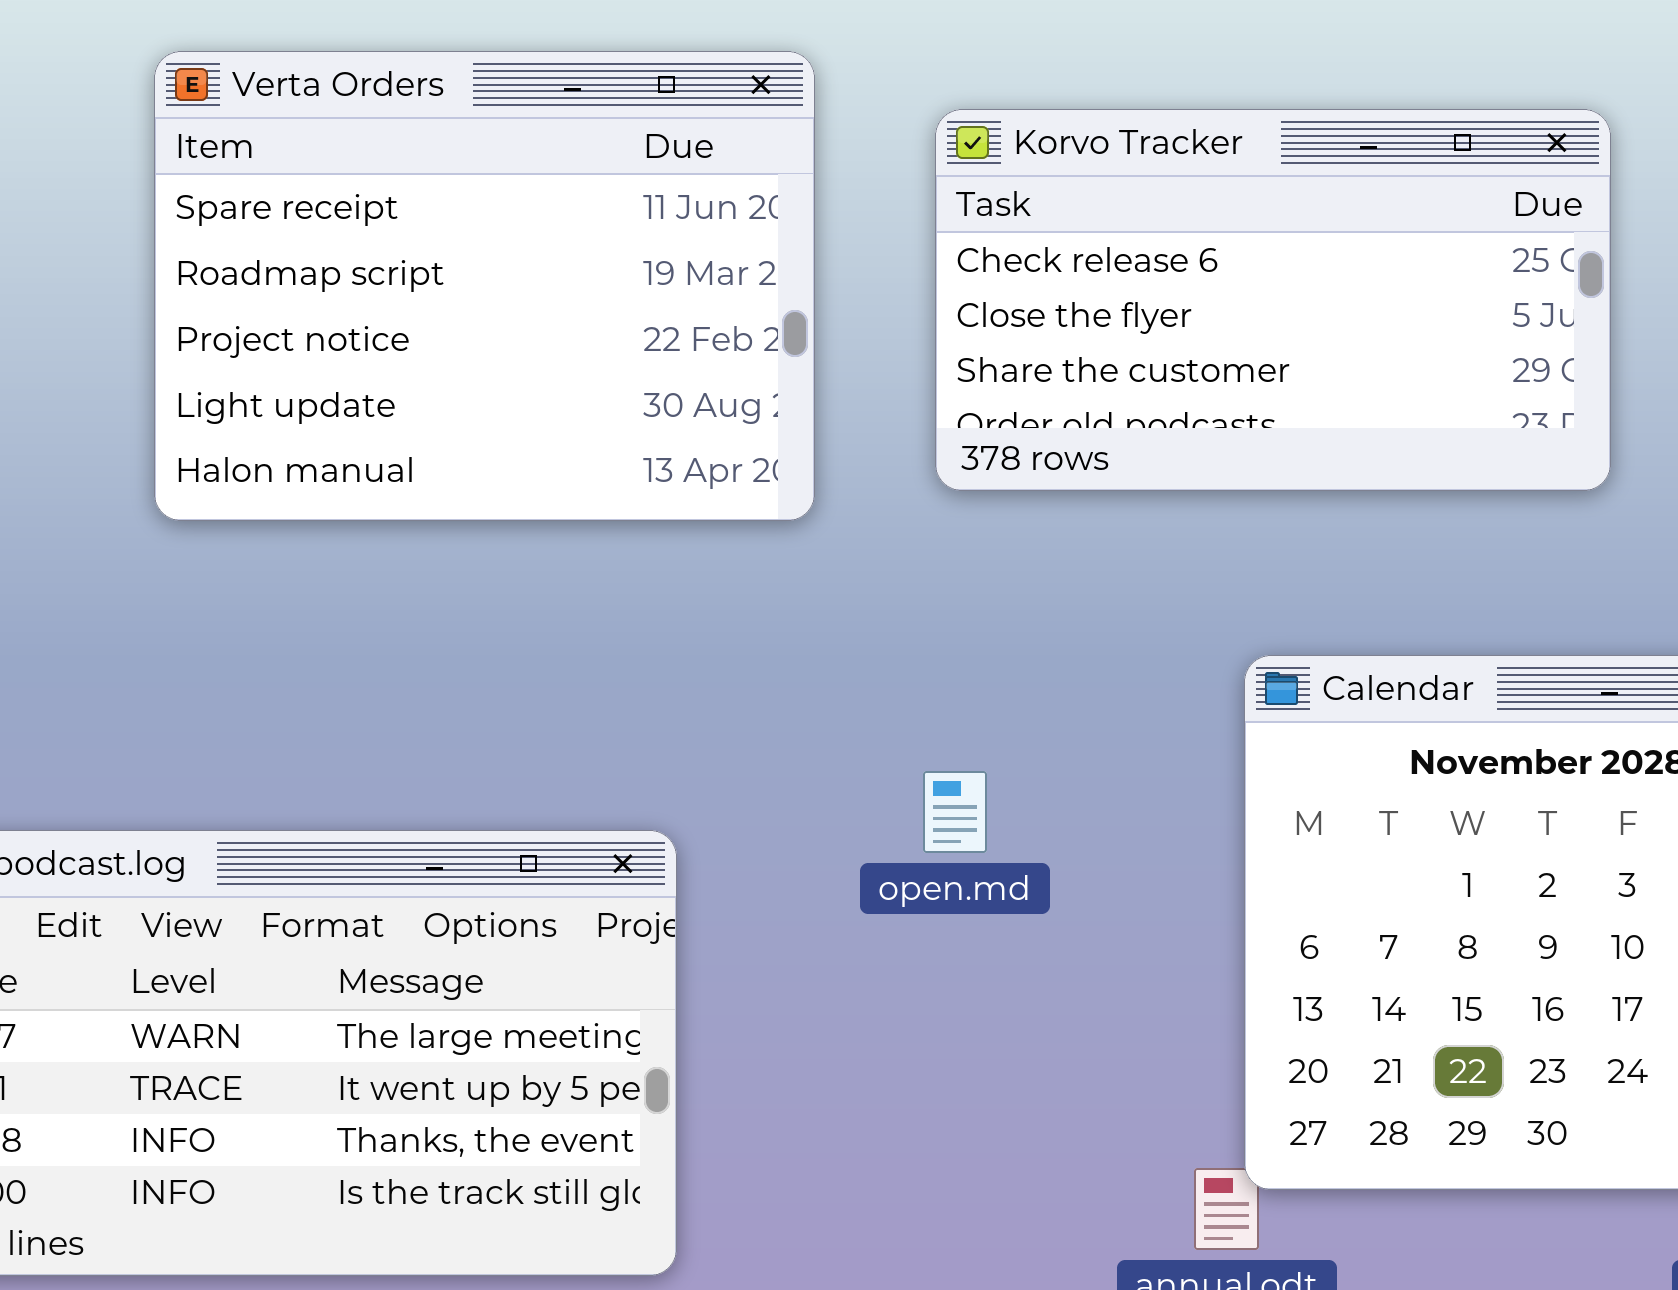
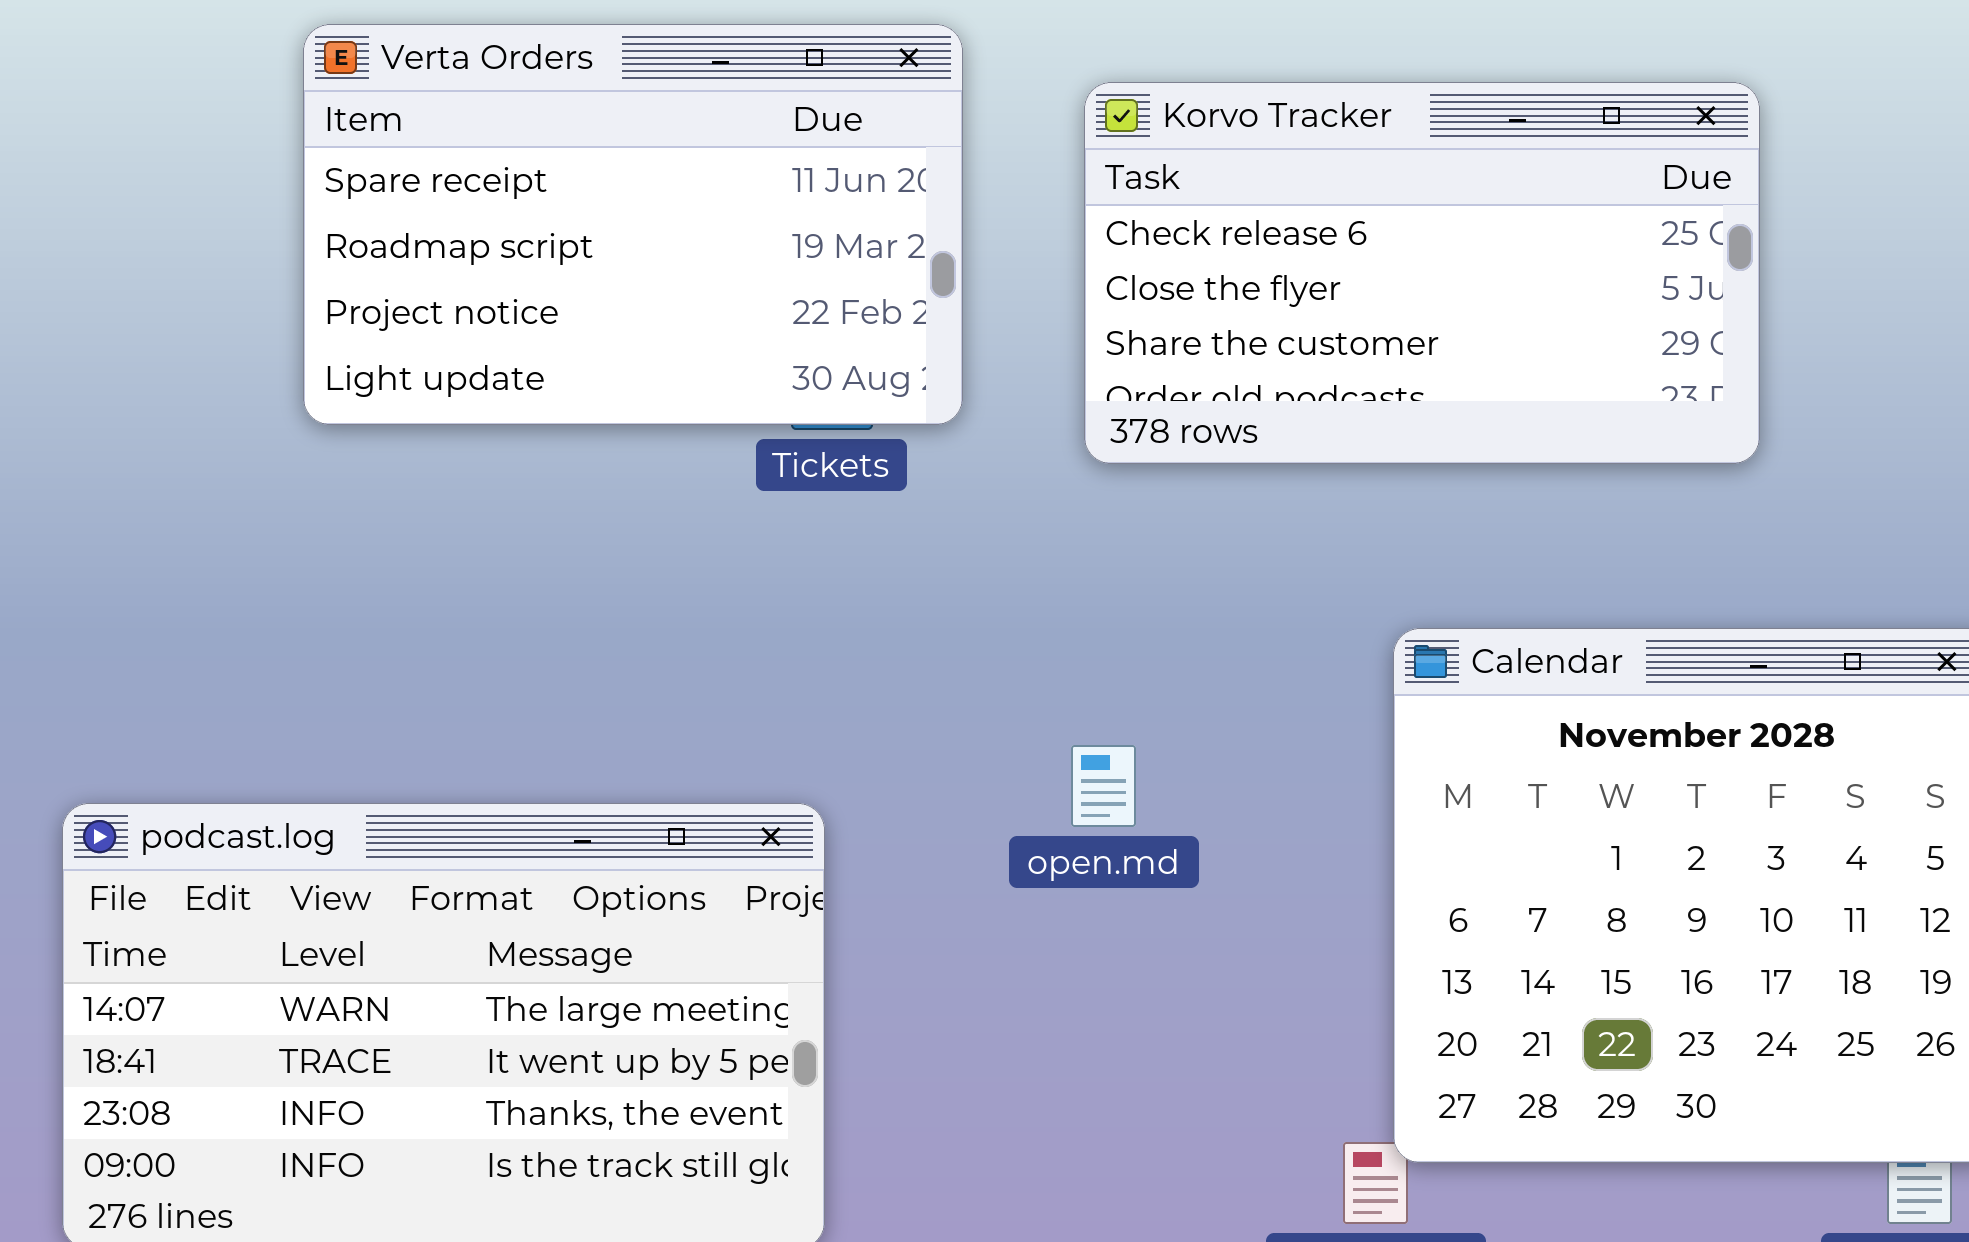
Verta Orders: [154,51,815,521] -> [303,24,963,425], resized

